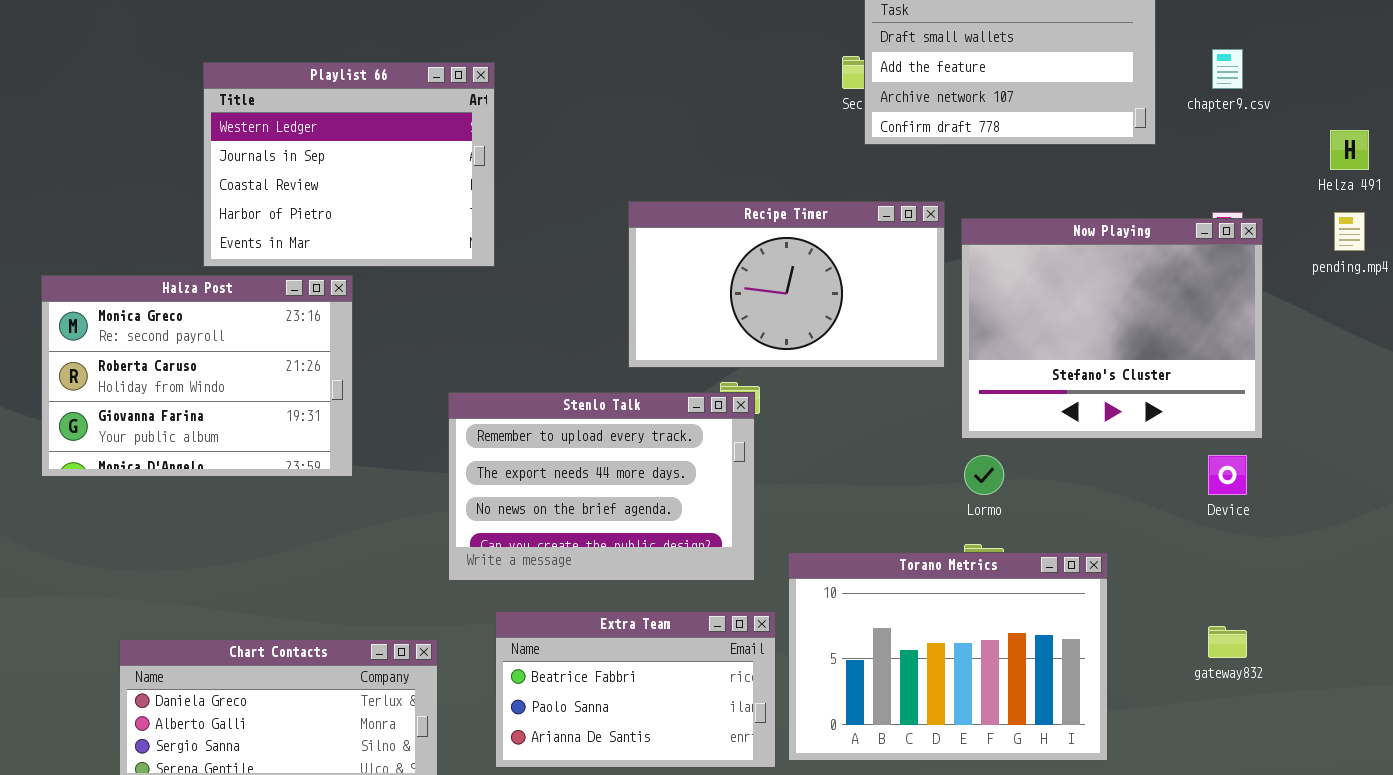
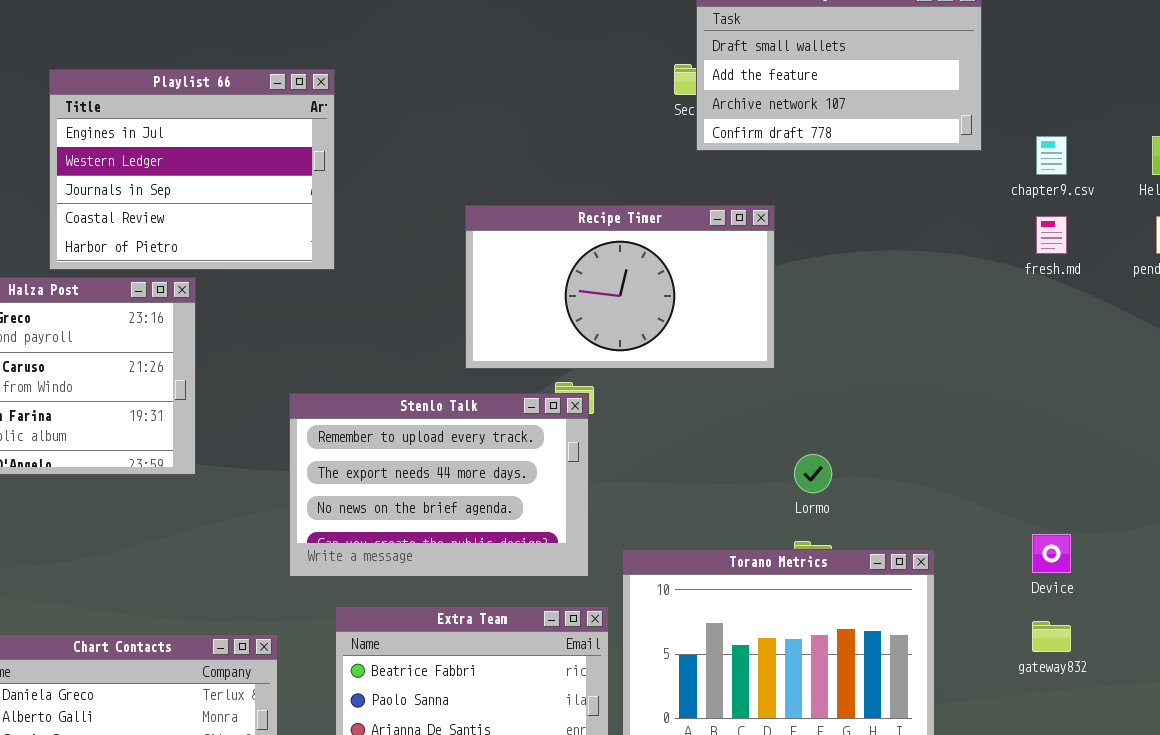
chapter9.csv: [1212,49,1243,89] -> [1036,136,1067,175], moved
Playlist 66: [203,62,495,267] -> [49,69,335,270], scrolled up 1 row
Now Playing: [961,218,1263,439] -> none, closed
Device: [1208,455,1247,495] -> [1032,534,1071,573], moved

